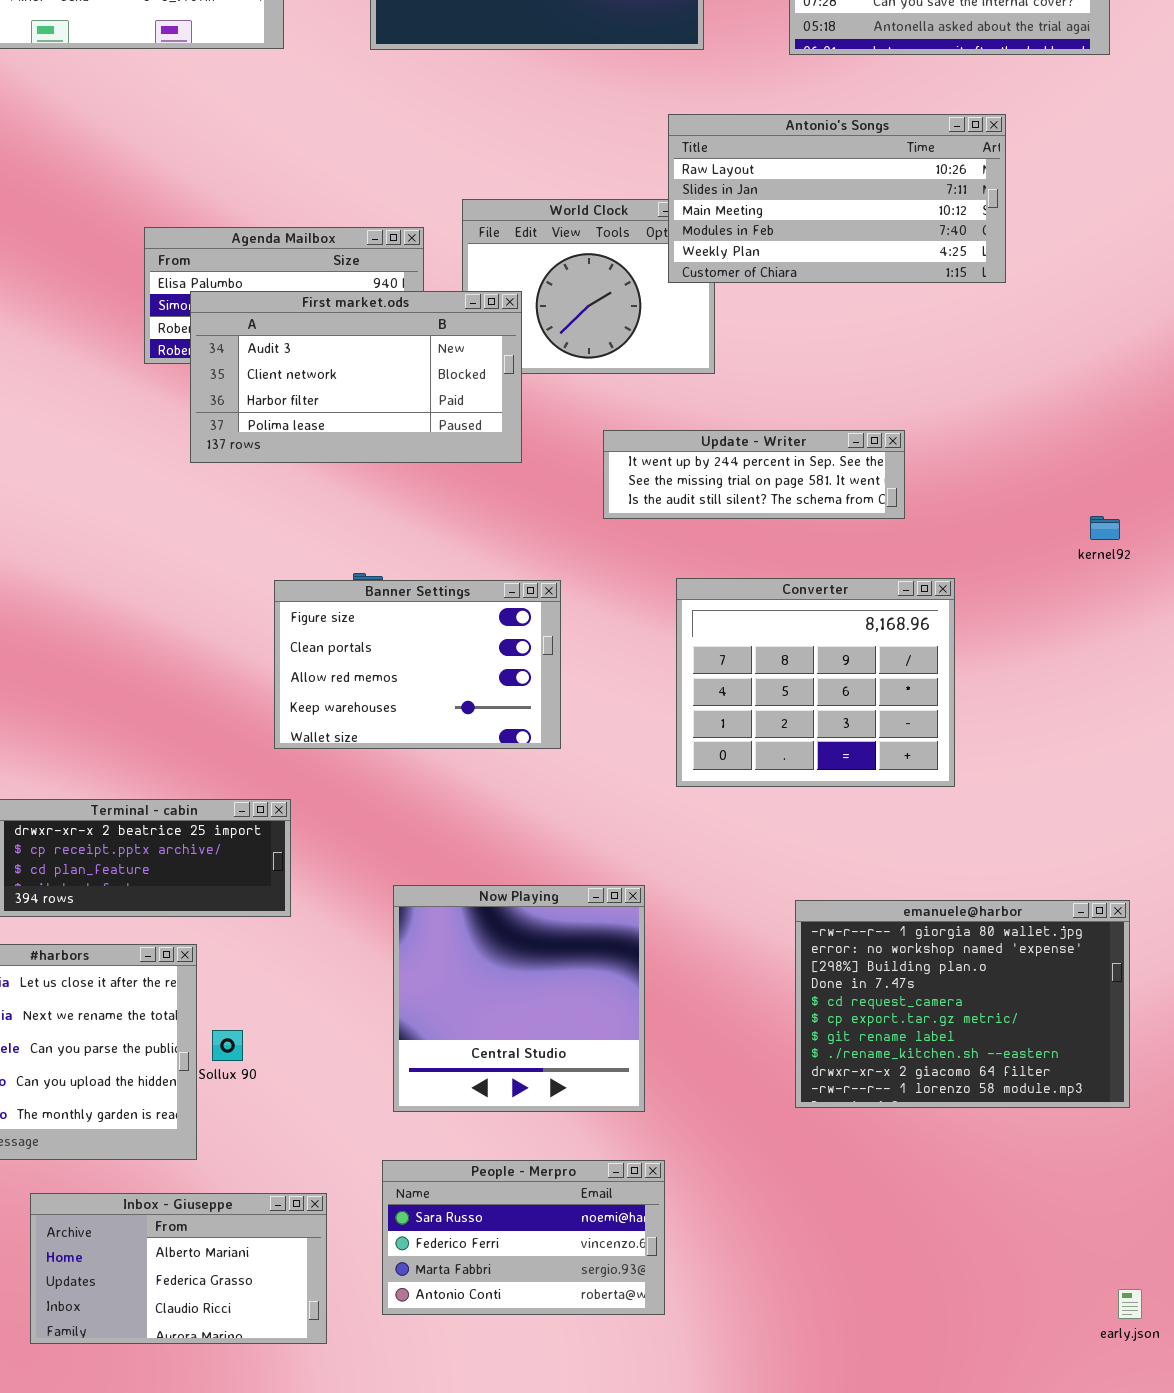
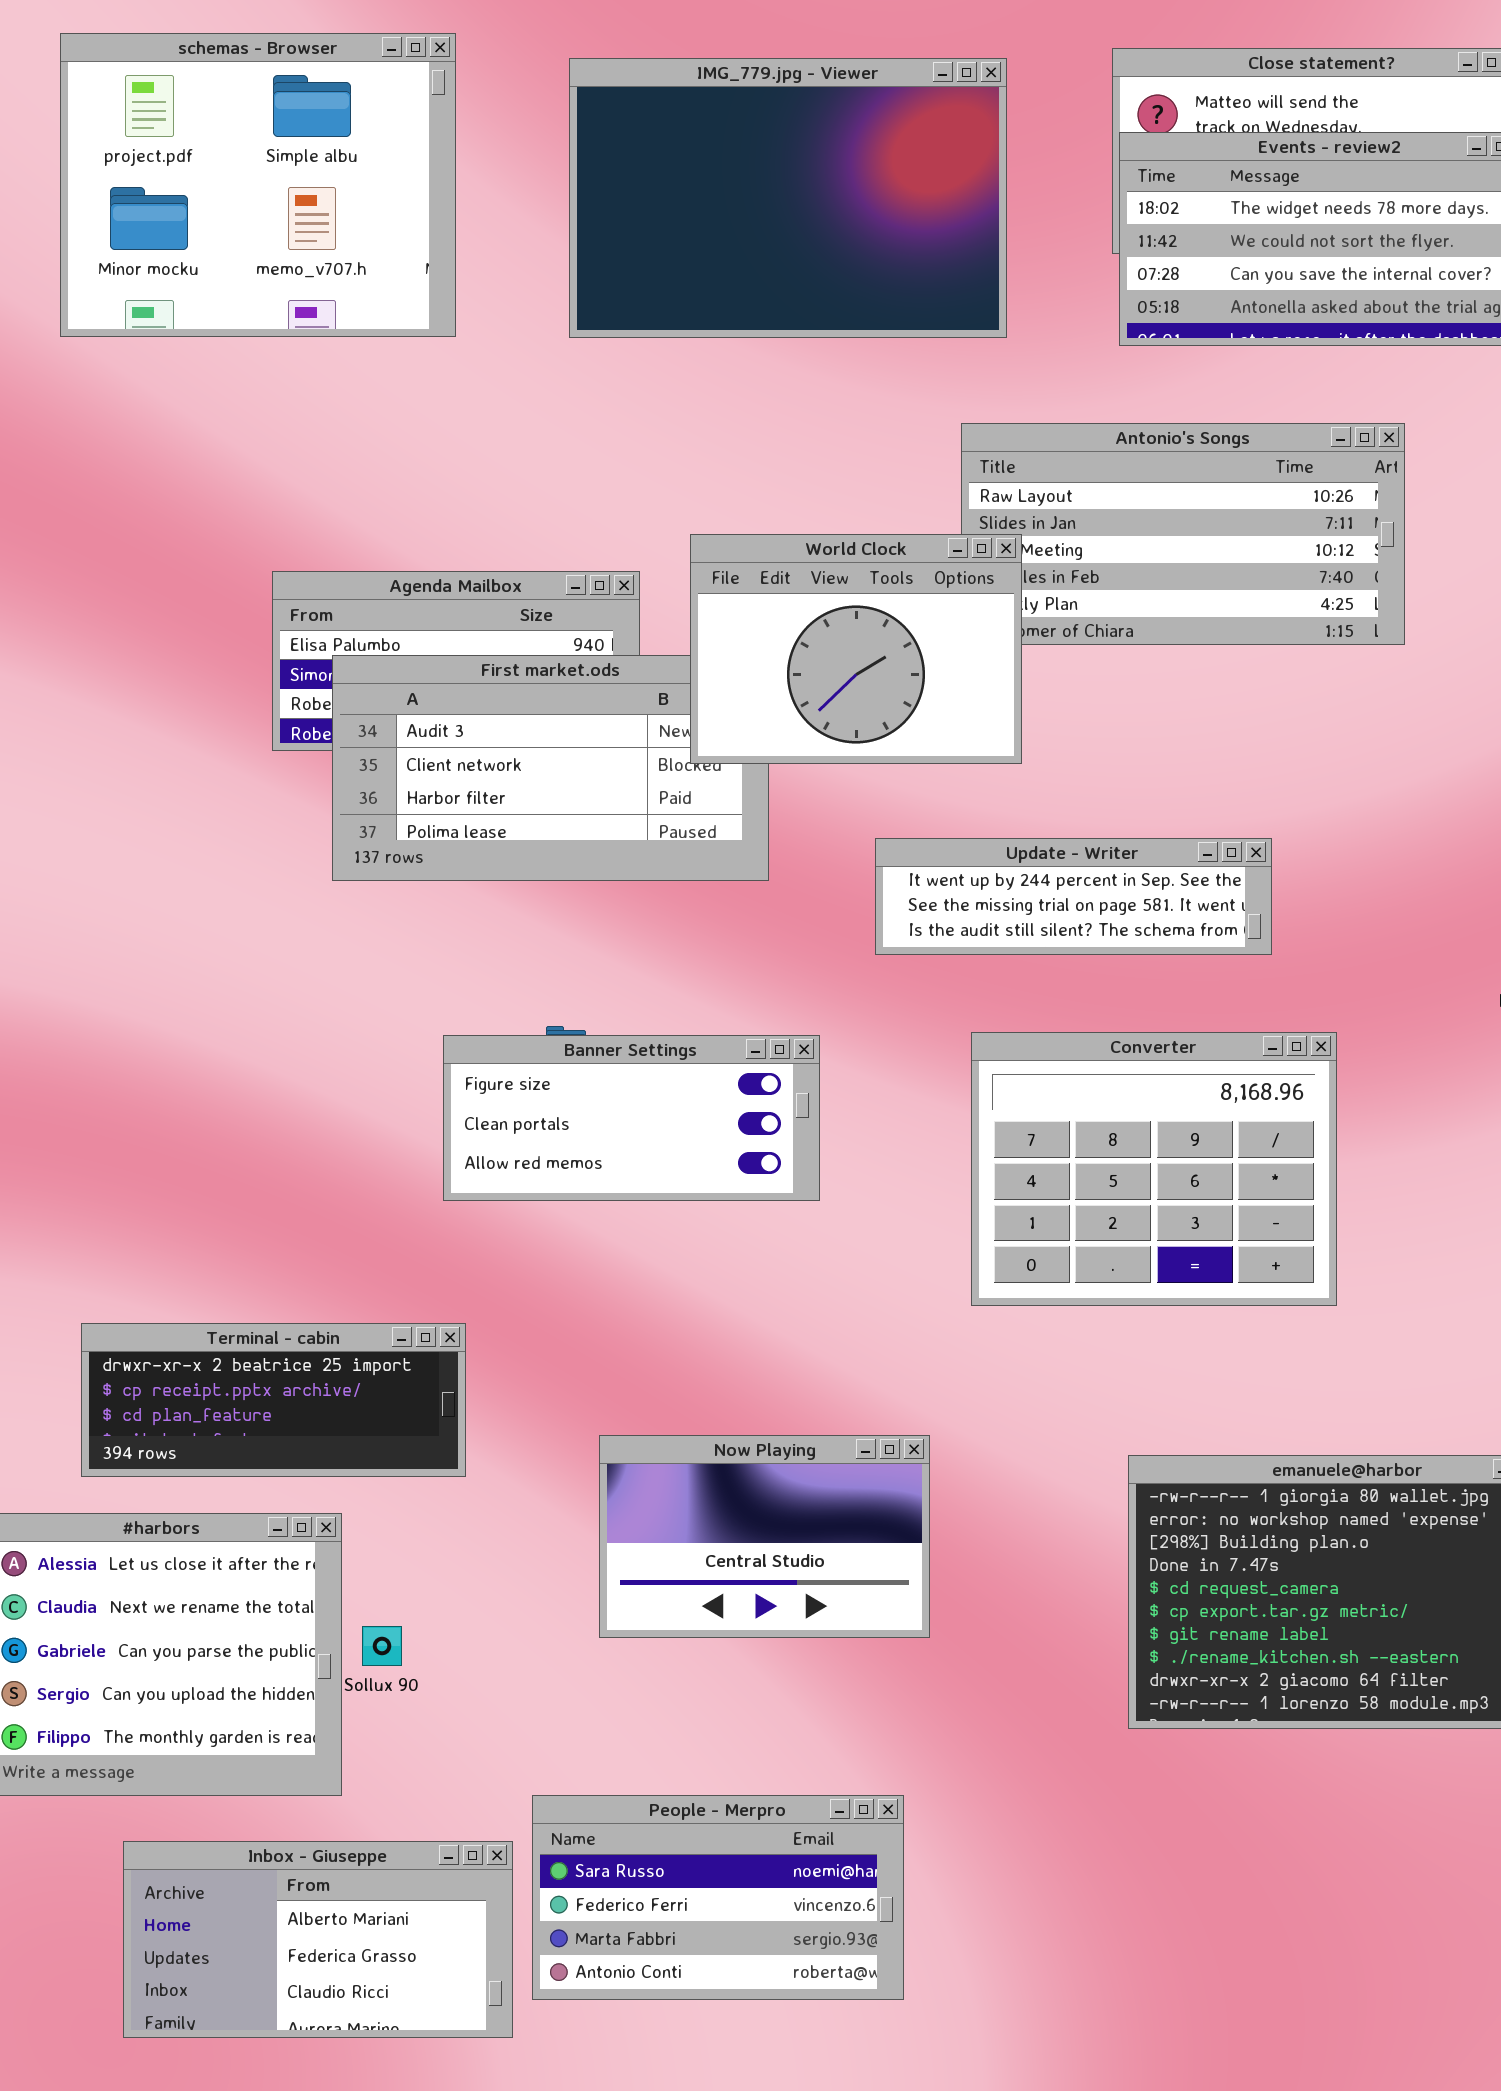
World Clock: [462,199,715,374] -> [690,534,1022,764], raised
Banner Settings: [274,580,561,749] -> [443,1035,820,1201], resized
Now Playing: [393,885,645,1112] -> [599,1435,930,1638], resized
People - Merpro: [382,1160,665,1315] -> [532,1795,904,2000], moved

